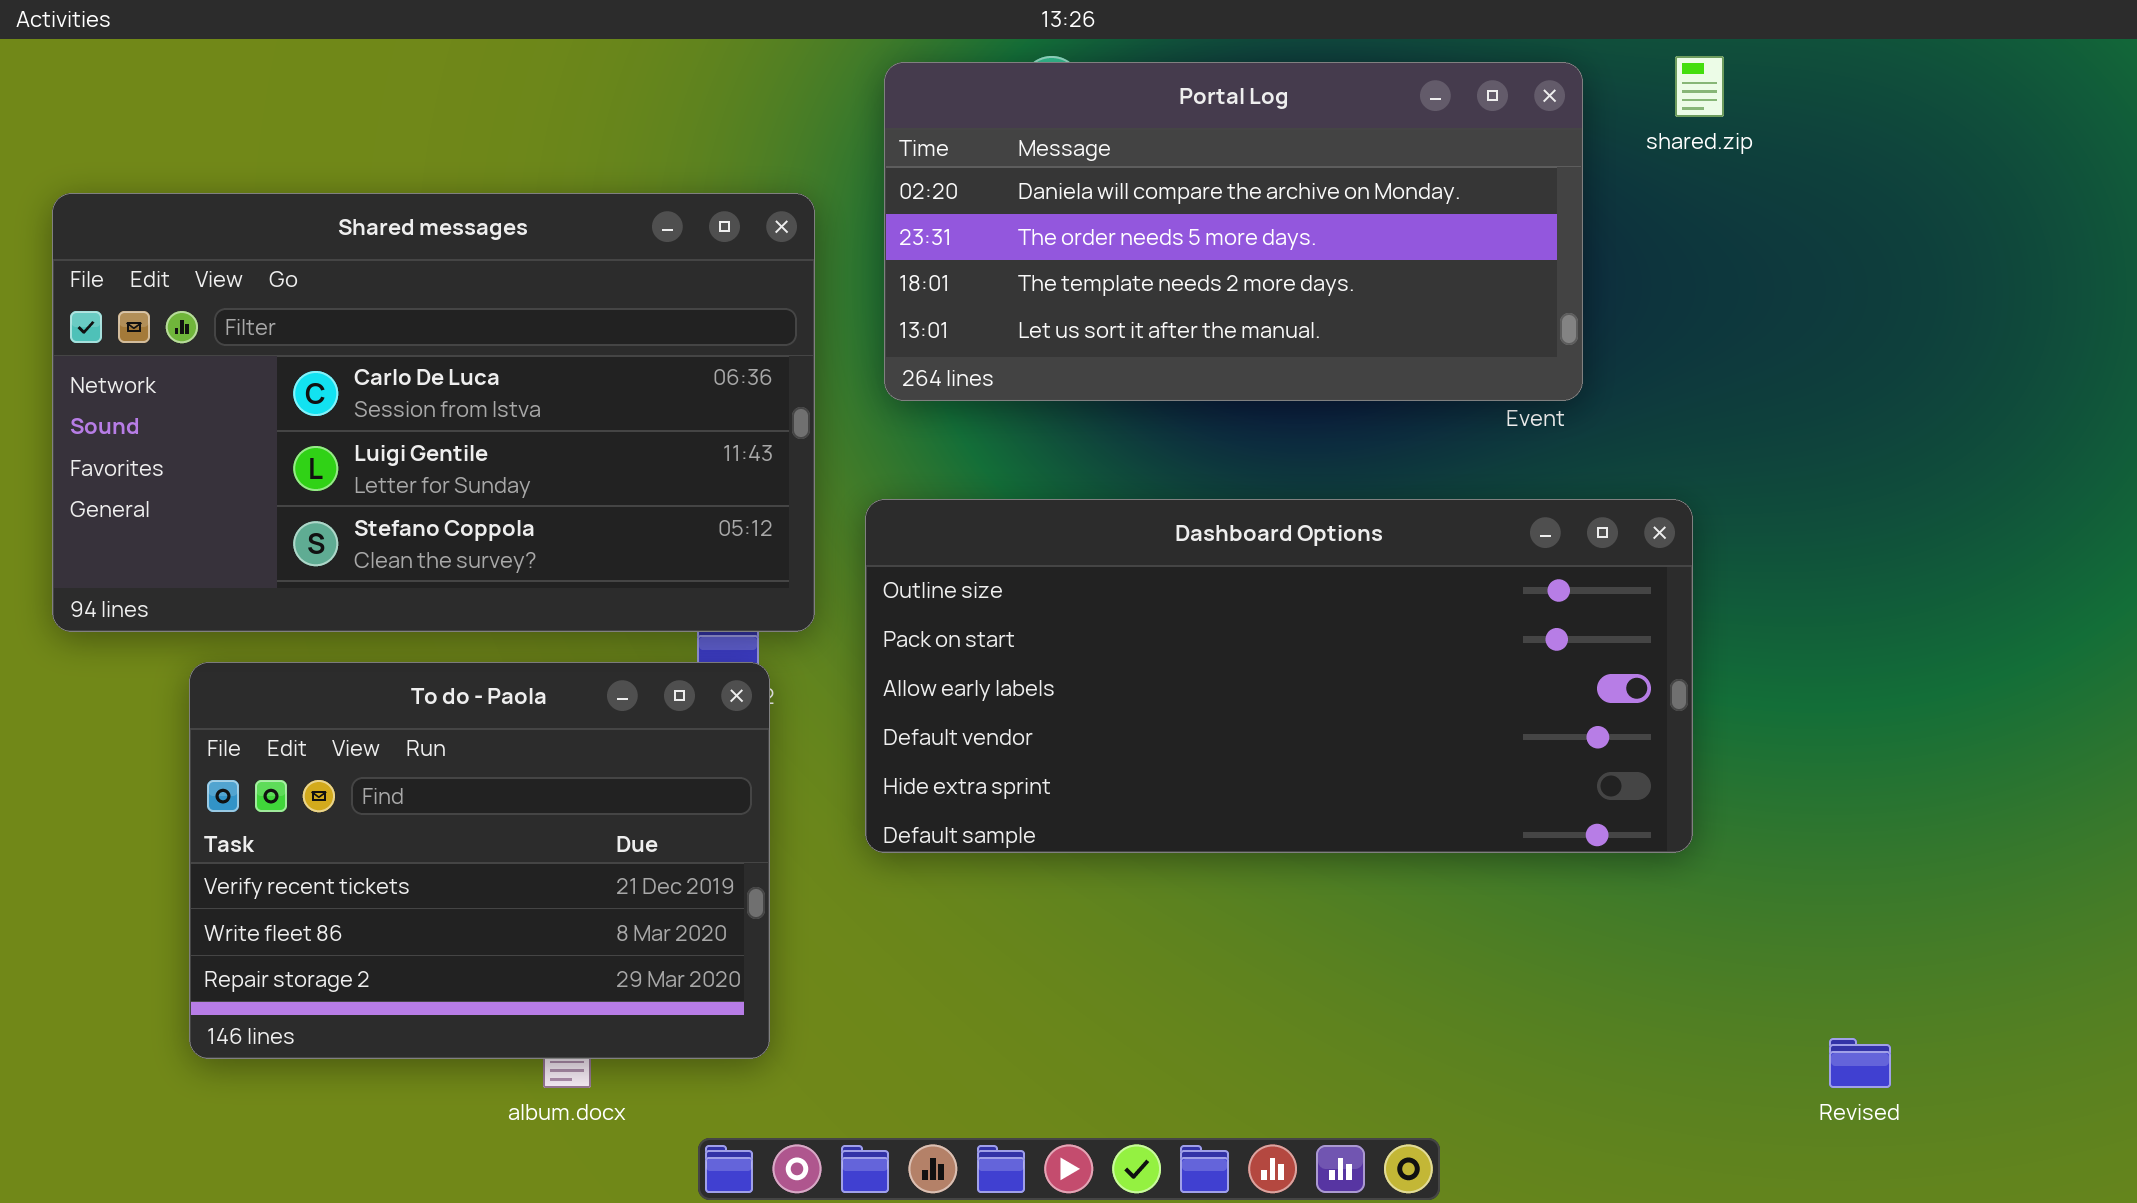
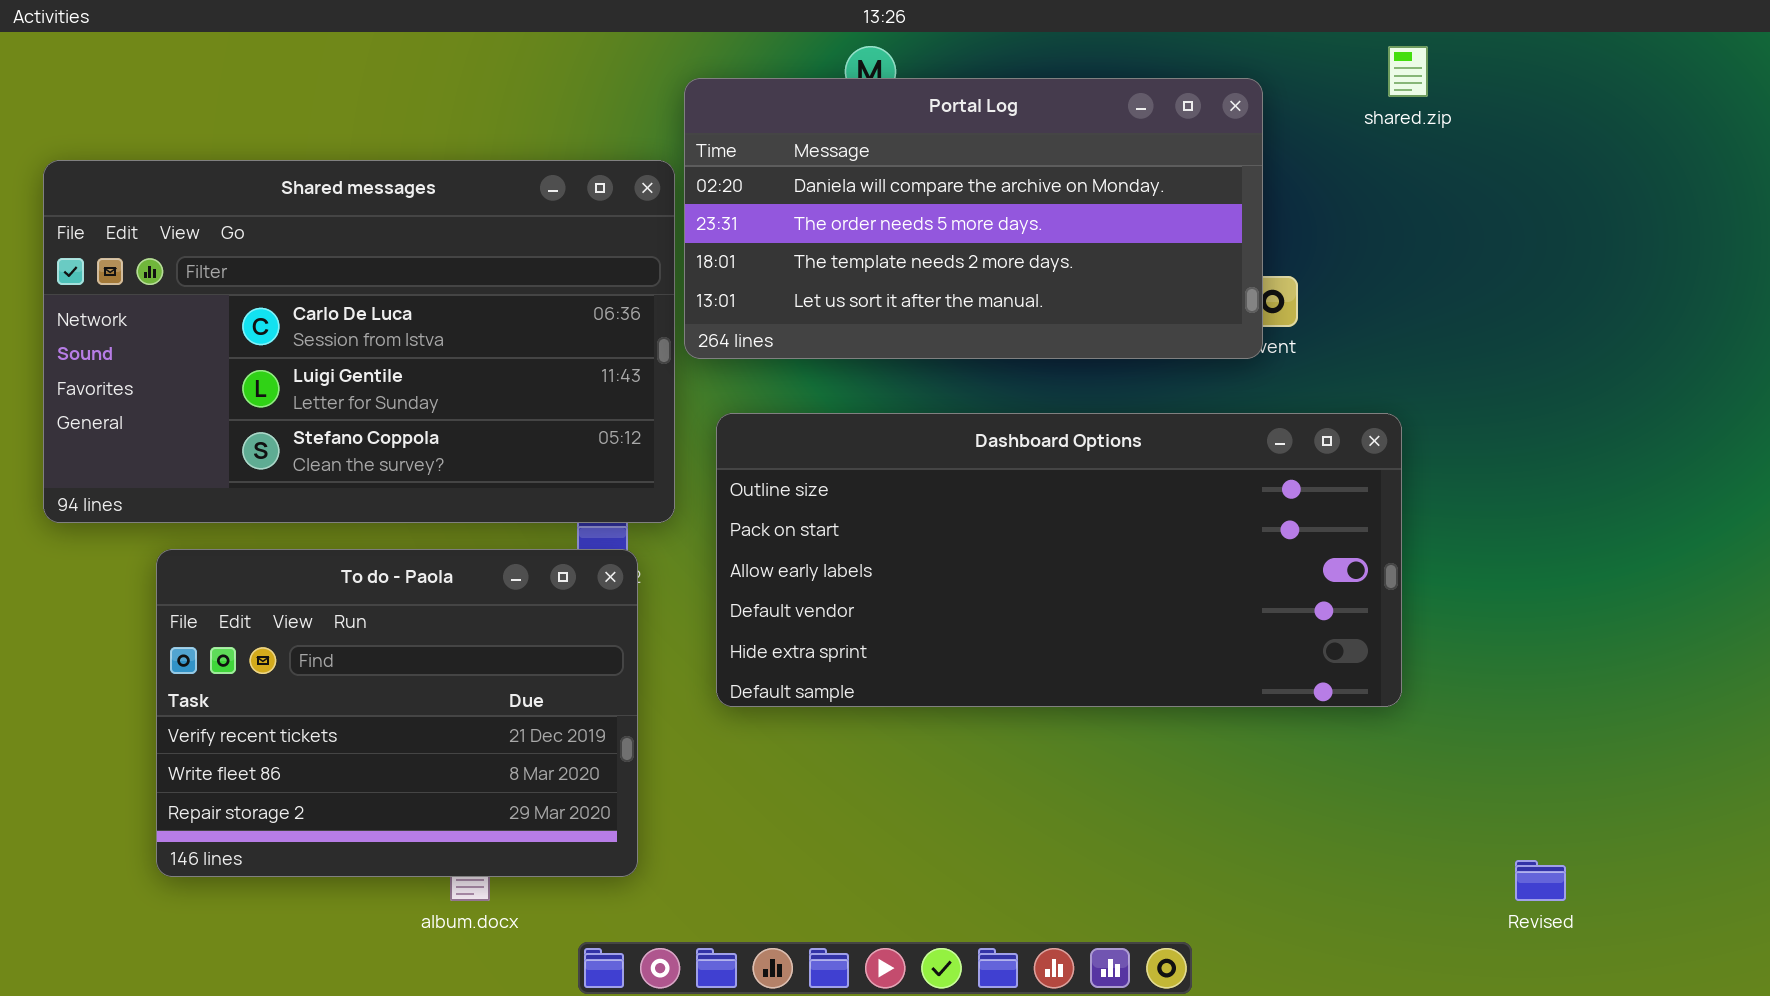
Portal Log: [884,62,1583,401] -> [684,78,1263,359], moved

